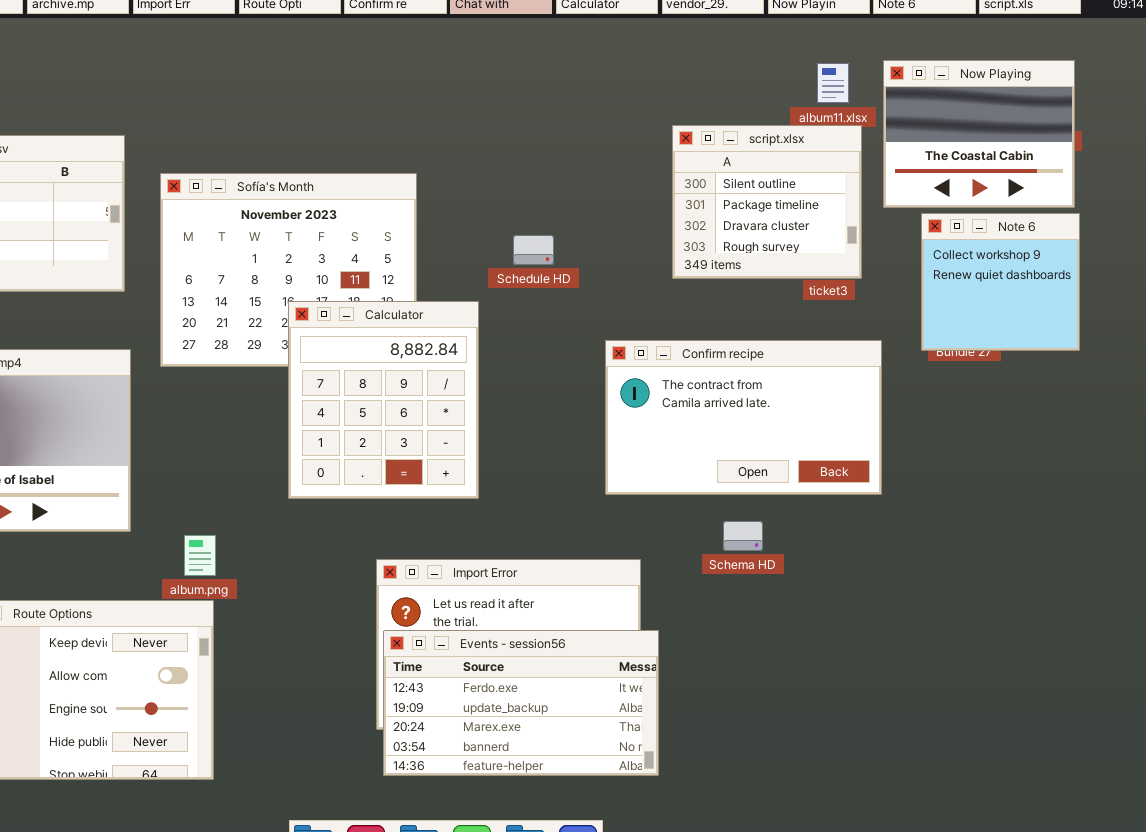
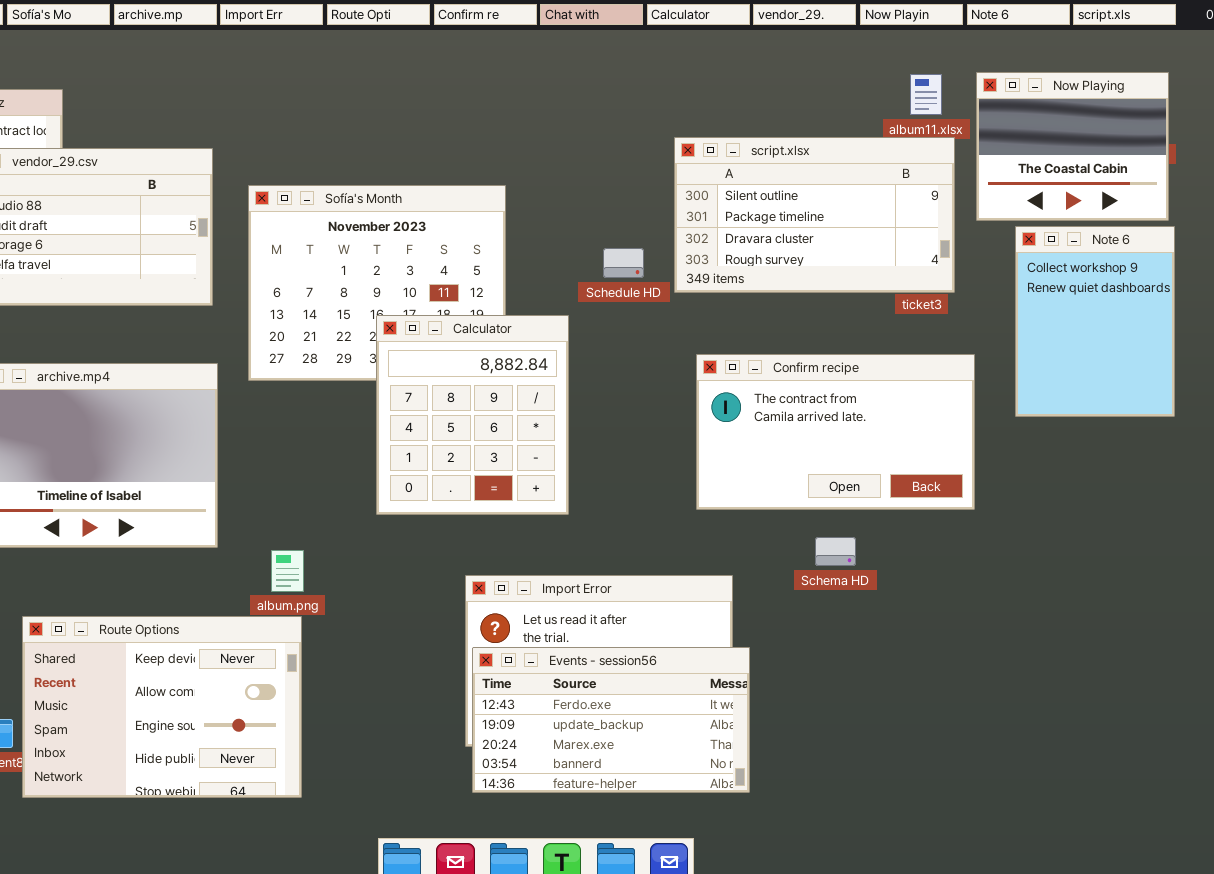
script.xlsx: [672,125,862,279] -> [674,137,955,293], resized
Note 6: [921,213,1080,351] -> [1015,226,1175,417], resized

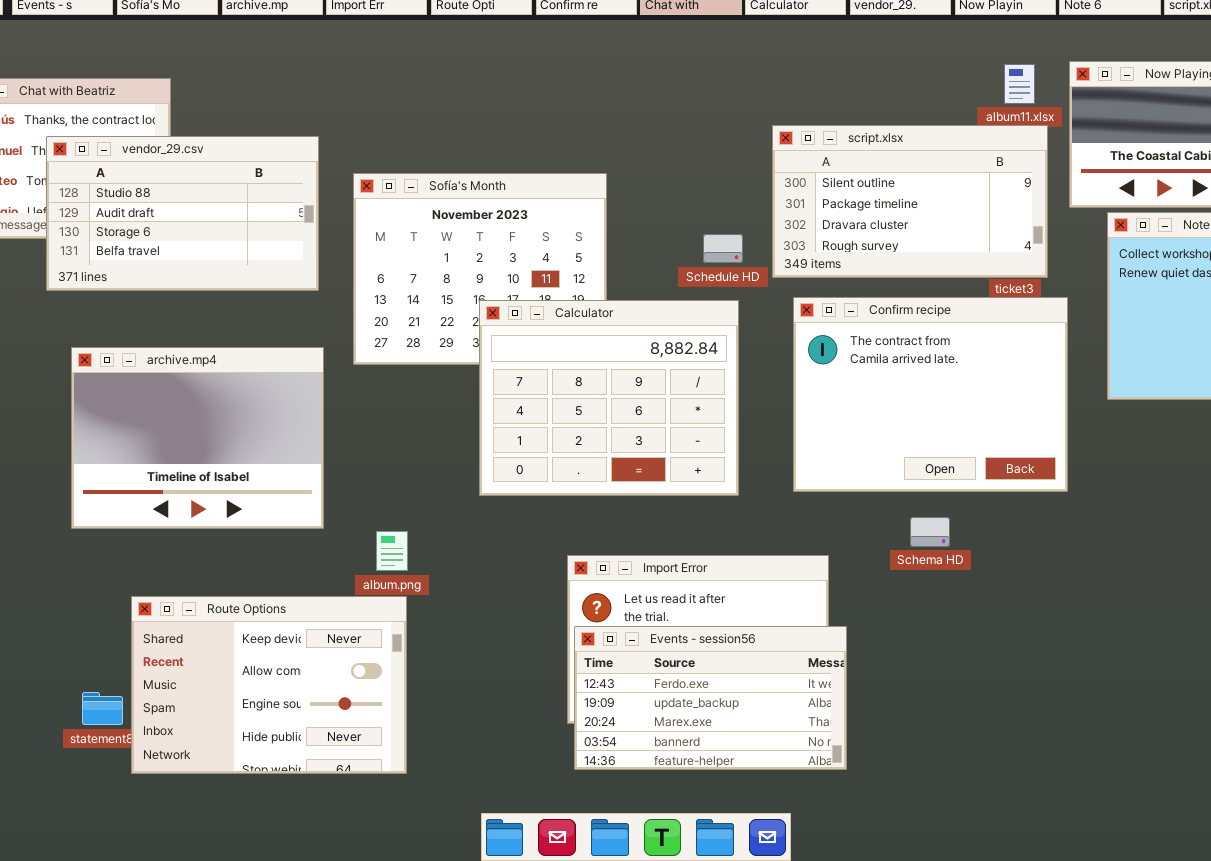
Calculator: [376,315,569,515] -> [479,300,739,496], resized
Confirm recipe: [696,354,975,510] -> [793,297,1068,492], resized

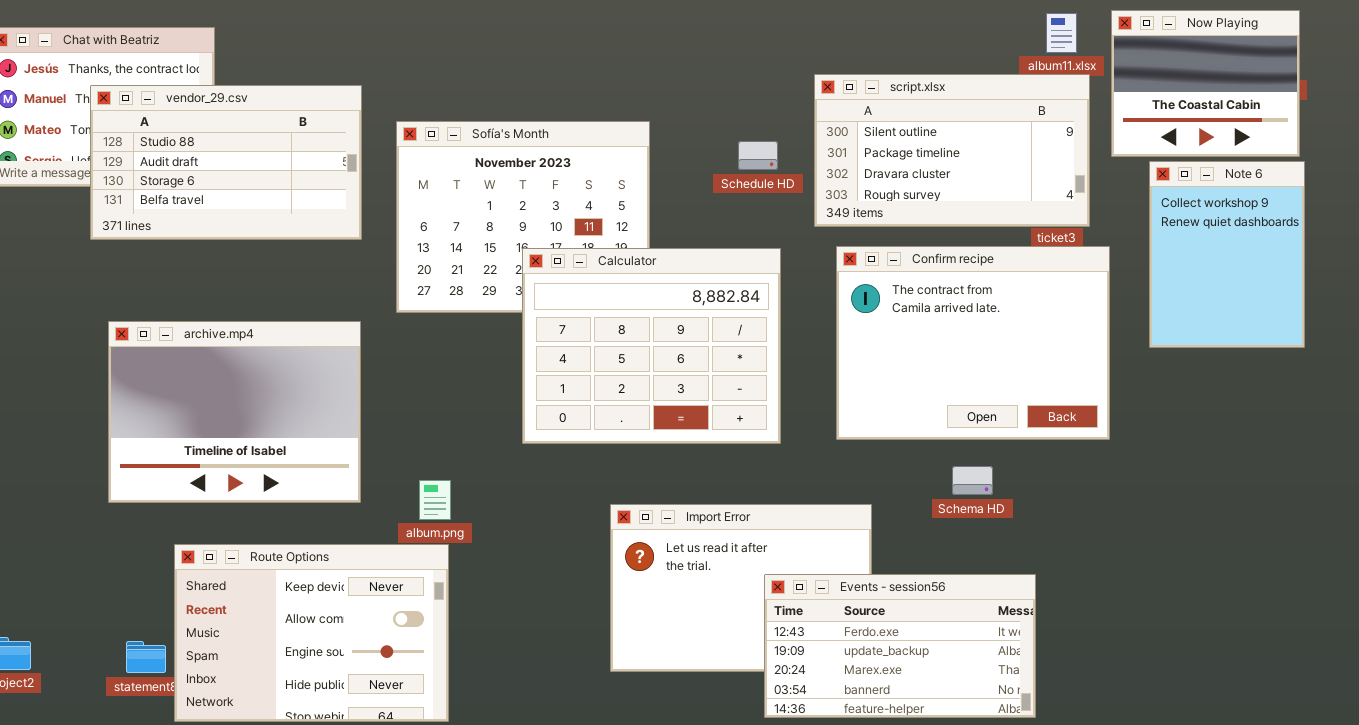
Schedule HD: [703,234,743,263] -> [738,141,778,170], moved
archive.mp4: [71,347,324,529] -> [108,321,361,503], moved
Events - session56: [574,626,847,770] -> [764,574,1036,718], moved

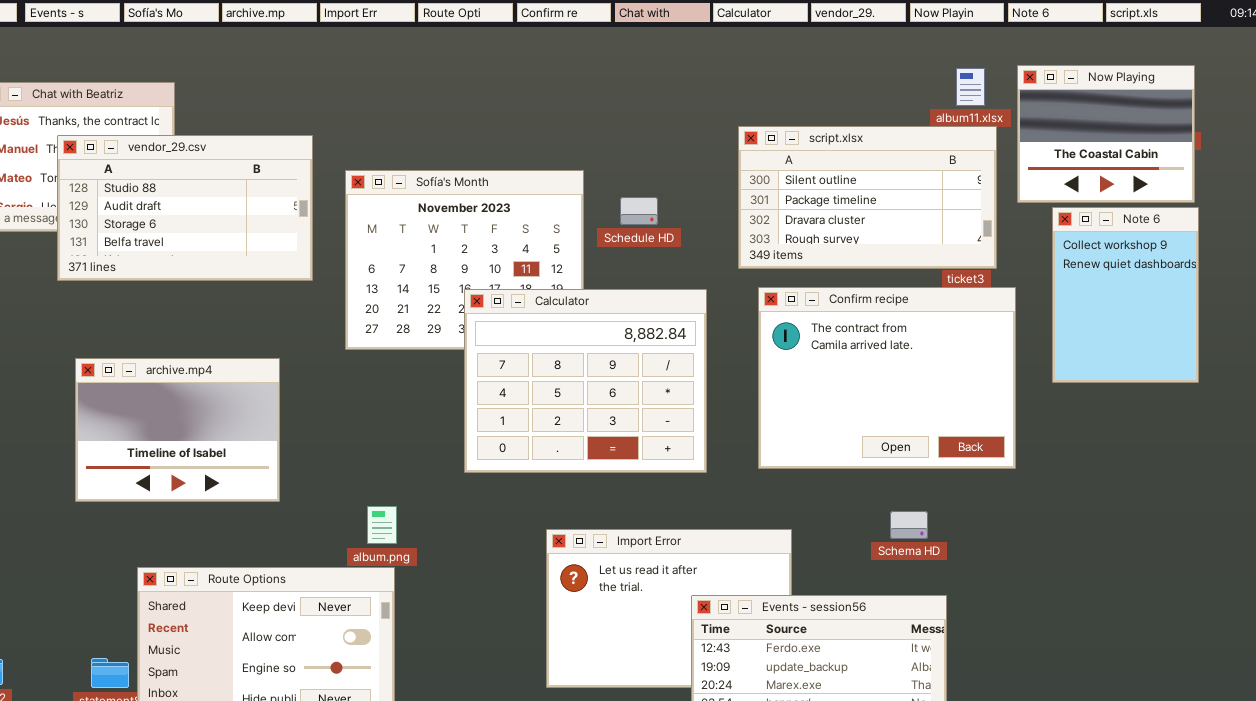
Schedule HD: [738,141,778,170] -> [620,197,658,225], moved
archive.mp4: [108,321,361,503] -> [75,358,280,502], resized
Schema HD: [952,466,993,495] -> [890,511,928,539], moved

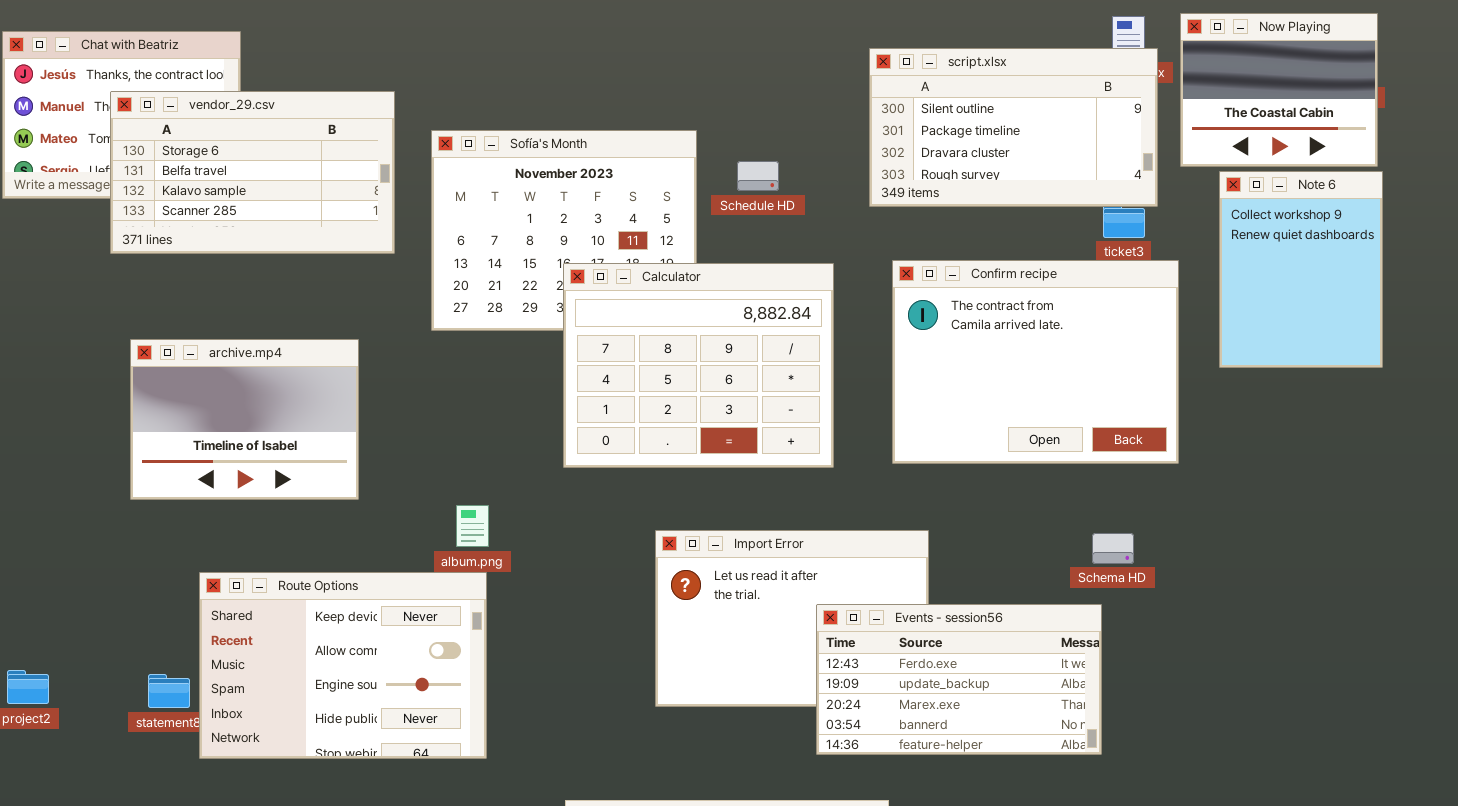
script.xlsx: [738,126,997,269] -> [869,48,1158,207], moved
vendor_29.csv: [57,135,313,281] -> [110,91,395,254], scrolled down 2 rows
Schema HD: [890,511,928,539] -> [1092,533,1134,564], moved

